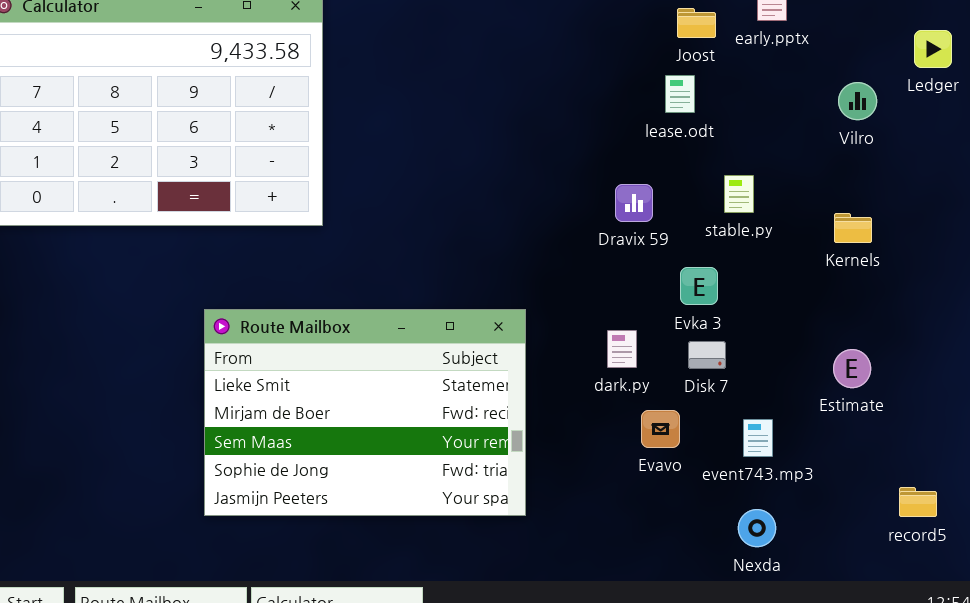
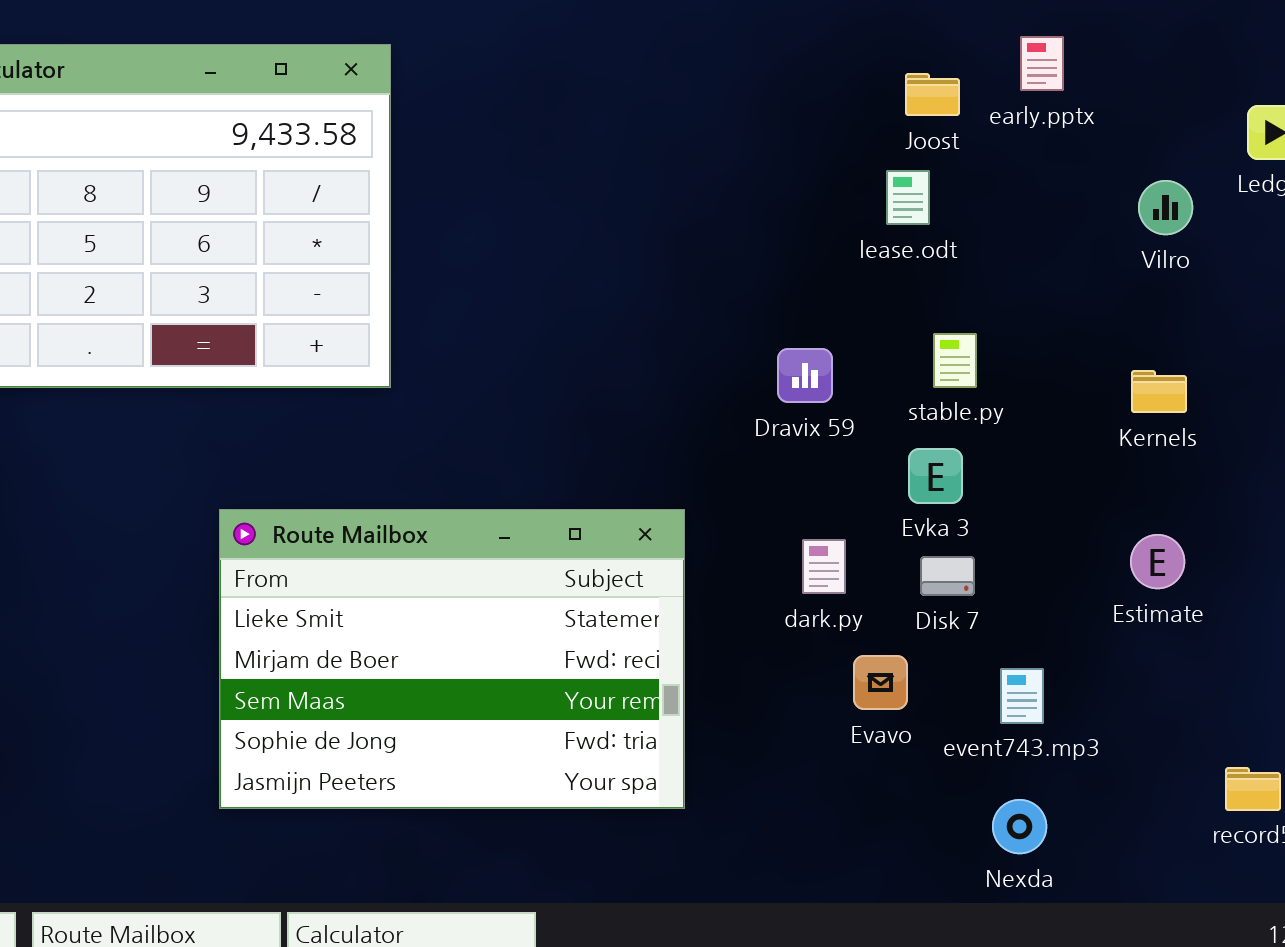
stable.py: [724,175,754,213] -> [933,333,977,388], moved
Dravix 59: [615,184,653,222] -> [777,348,833,403], moved
Estimate: [833,349,871,388] -> [1130,534,1185,589], moved

